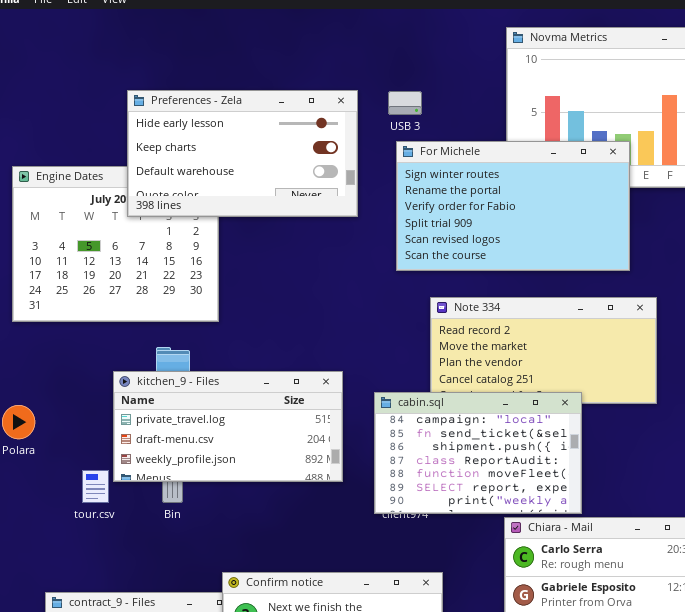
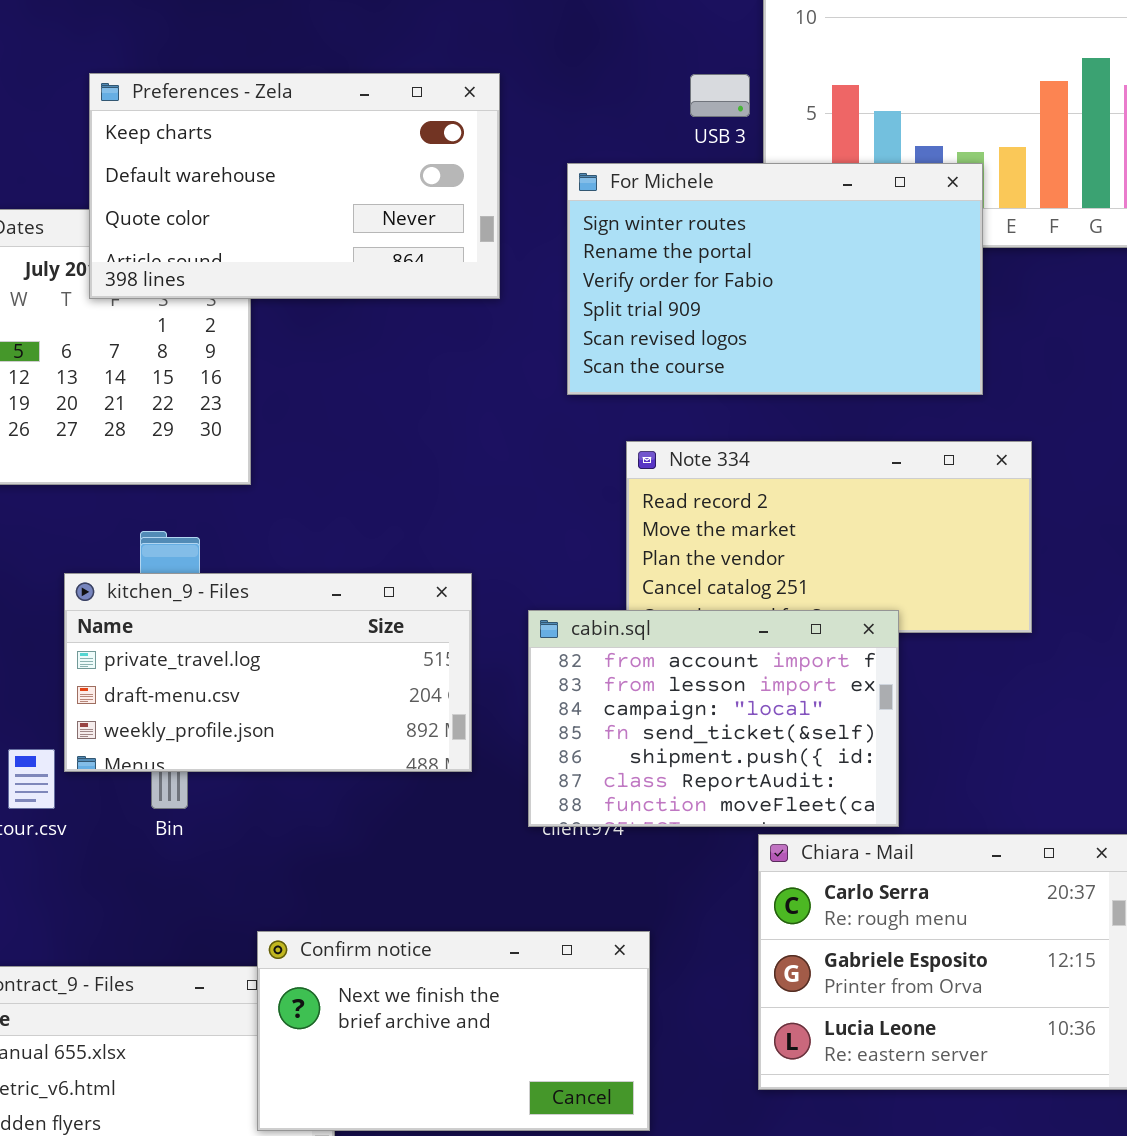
Preferences - Zela: [127,90,358,217] -> [89,73,500,299], scrolled down 1 row
USB 3: [388,91,422,115] -> [690,74,750,117], moved
cabin.sql: [374,392,582,514] -> [528,610,899,827], scrolled up 2 rows

